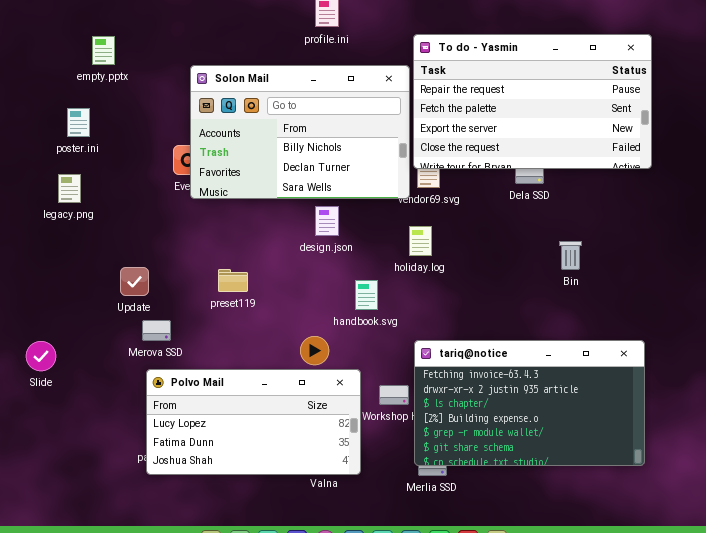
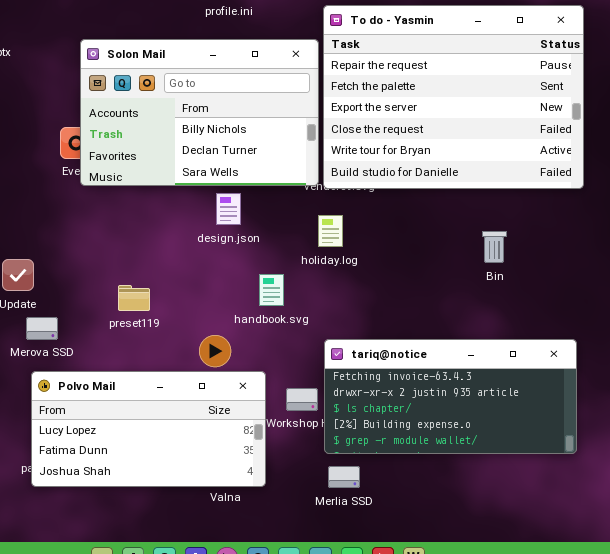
To do - Yasmin: [413,34,652,169] -> [323,5,584,189], resized
preset119: [218,269,248,292] -> [118,285,150,311], moved
tariq@notice: [414,340,645,466] -> [324,339,577,454], resized

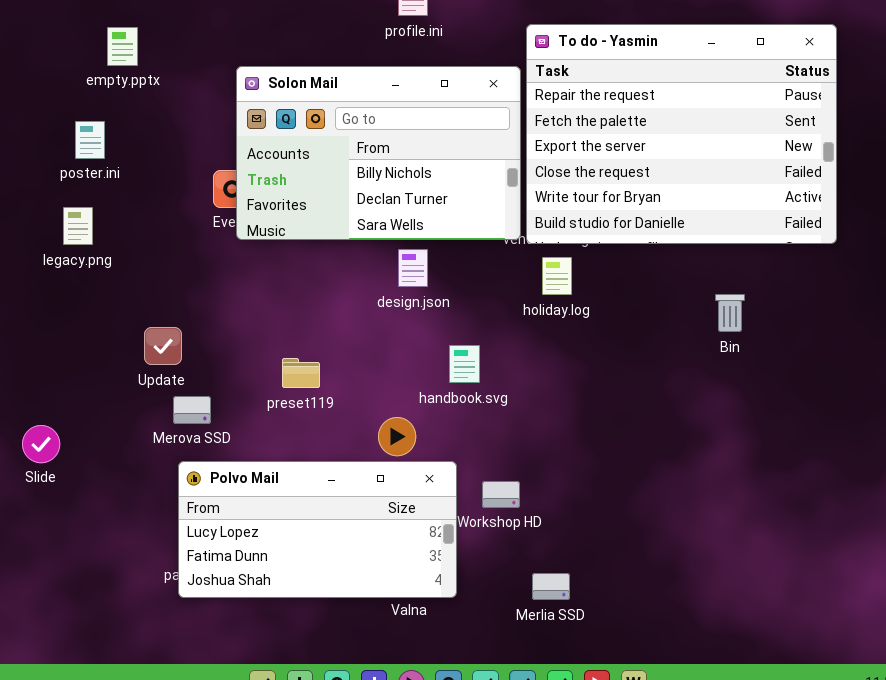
holiday.log: [318,215,343,247] -> [542,257,572,295], moved
tariq@notice: [324,339,577,454] -> none, closed

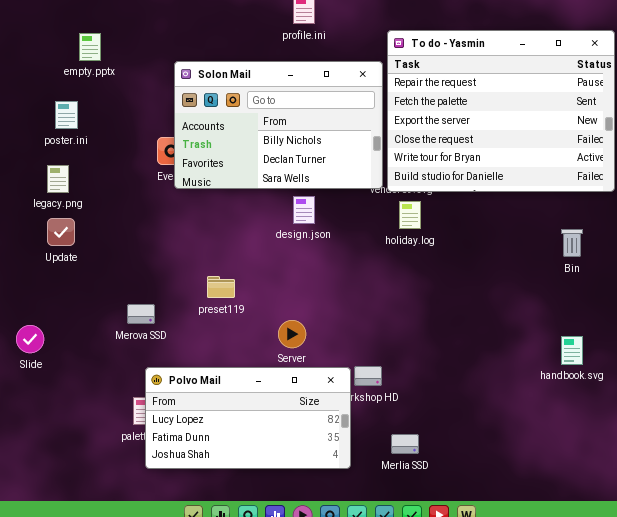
Bin: [715,294,745,332] -> [561,229,583,257], moved
Update: [144,327,182,365] -> [47,218,75,246], moved
handbook.svg: [449,345,480,383] -> [561,336,583,365], moved
Polvo Mail: [178,461,457,598] -> [145,367,351,469], moved

